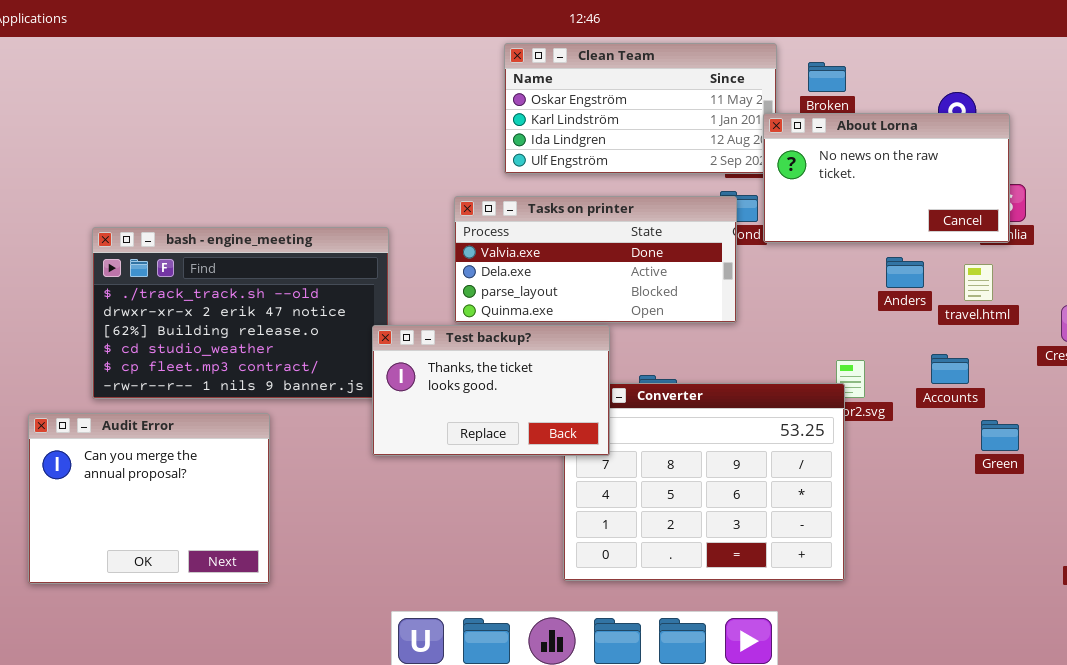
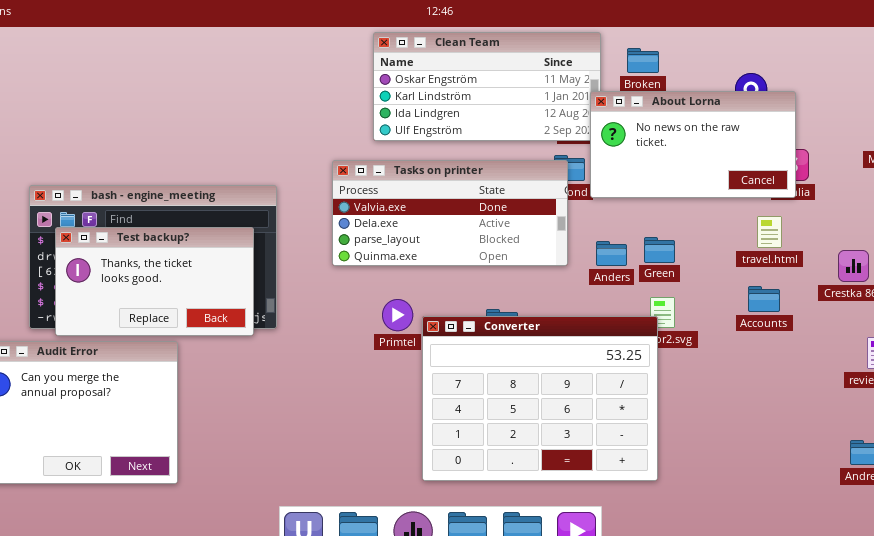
Anders: [886,257,924,288] -> [596,241,627,266], moved
Test backup?: [372,325,610,456] -> [55,227,254,336], moved
Accounts: [931,354,969,384] -> [748,286,780,312], moved
Green: [981,420,1019,451] -> [644,237,675,263], moved

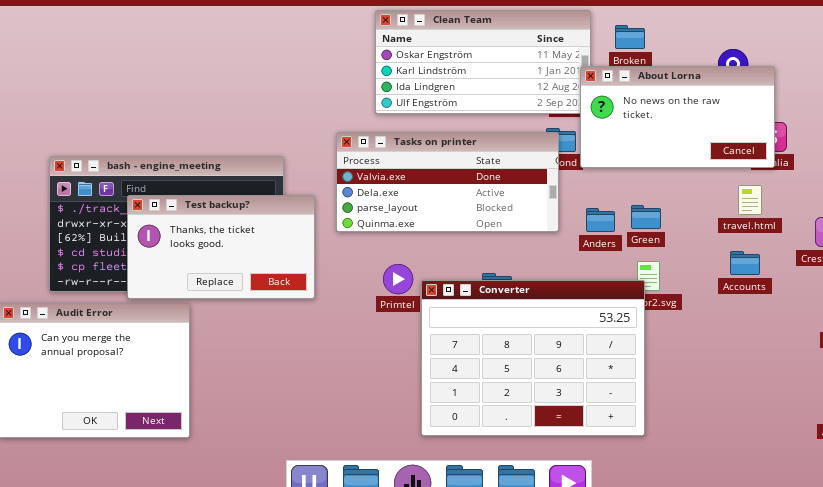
Test backup?: [55,227,254,336] -> [127,195,315,299], moved

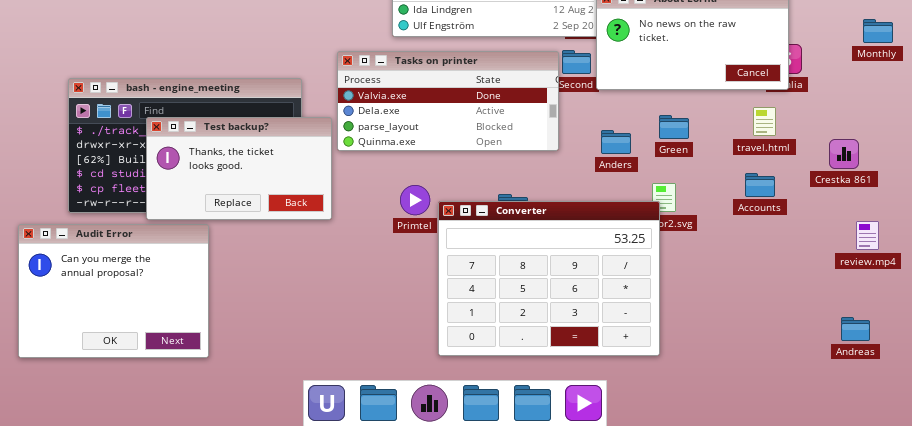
Tasks on printer: [336,132,559,232] -> [337,51,559,151], moved
Green: [631,205,661,229] -> [659,115,689,139], moved

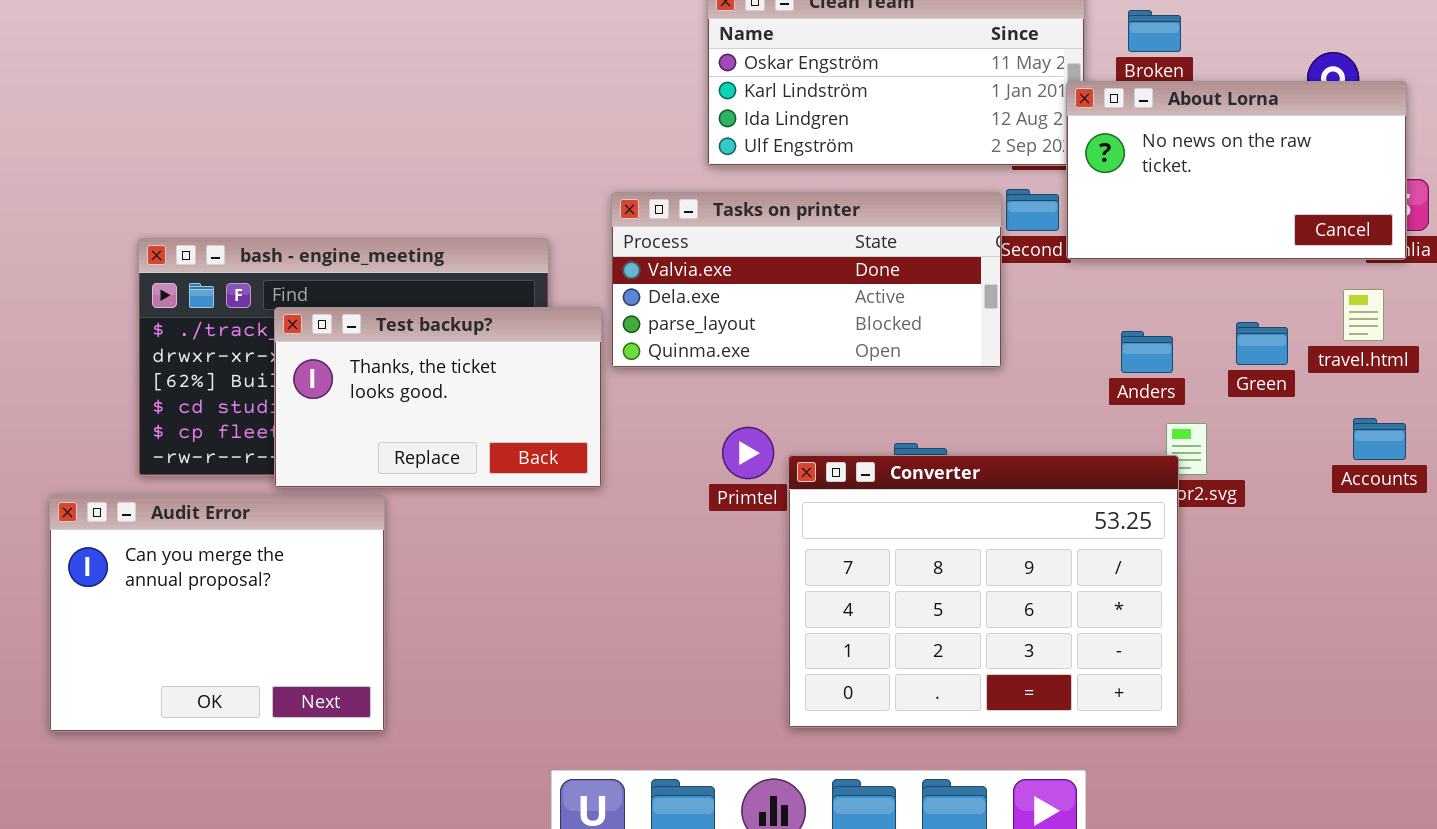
Green: [659,115,689,139] -> [1236,322,1288,365], moved
Anders: [601,130,631,154] -> [1121,331,1173,373], moved
Accounts: [745,173,775,197] -> [1353,418,1406,460], moved

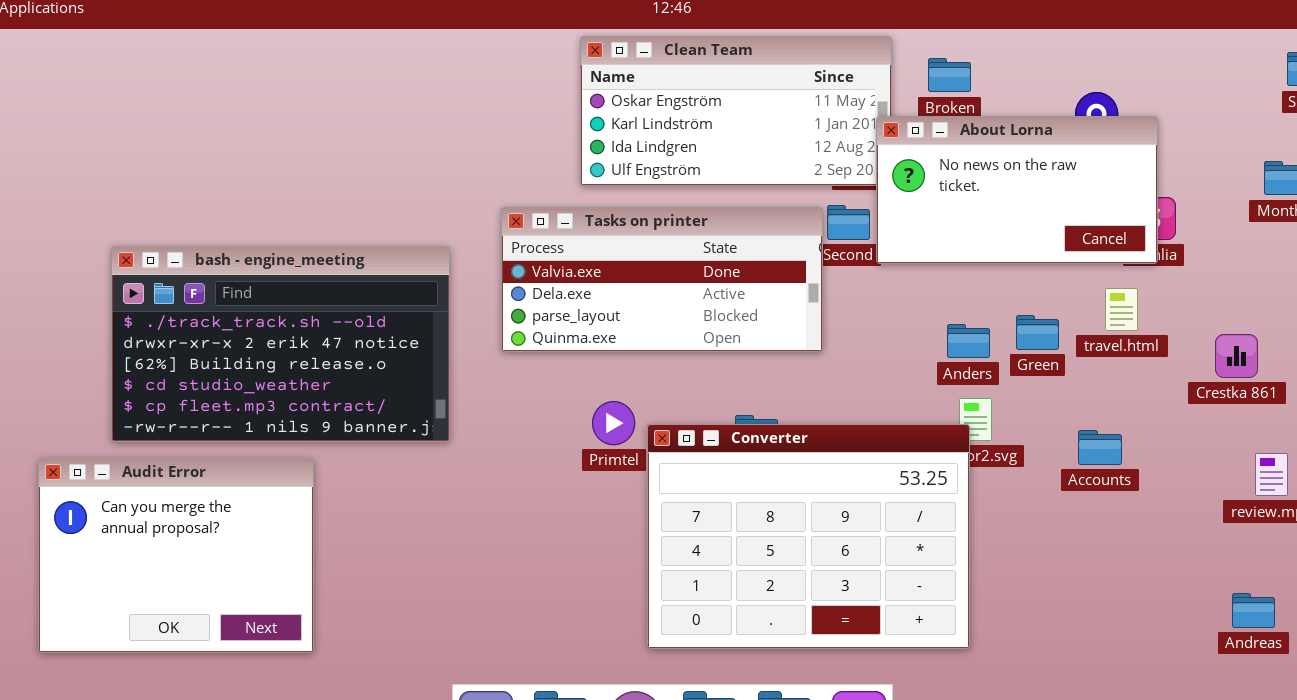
Test backup?: [274,307,602,488] -> none, closed
Anders: [1121,331,1173,373] -> [947,324,990,358], moved
Accounts: [1353,418,1406,460] -> [1078,430,1122,465], moved

